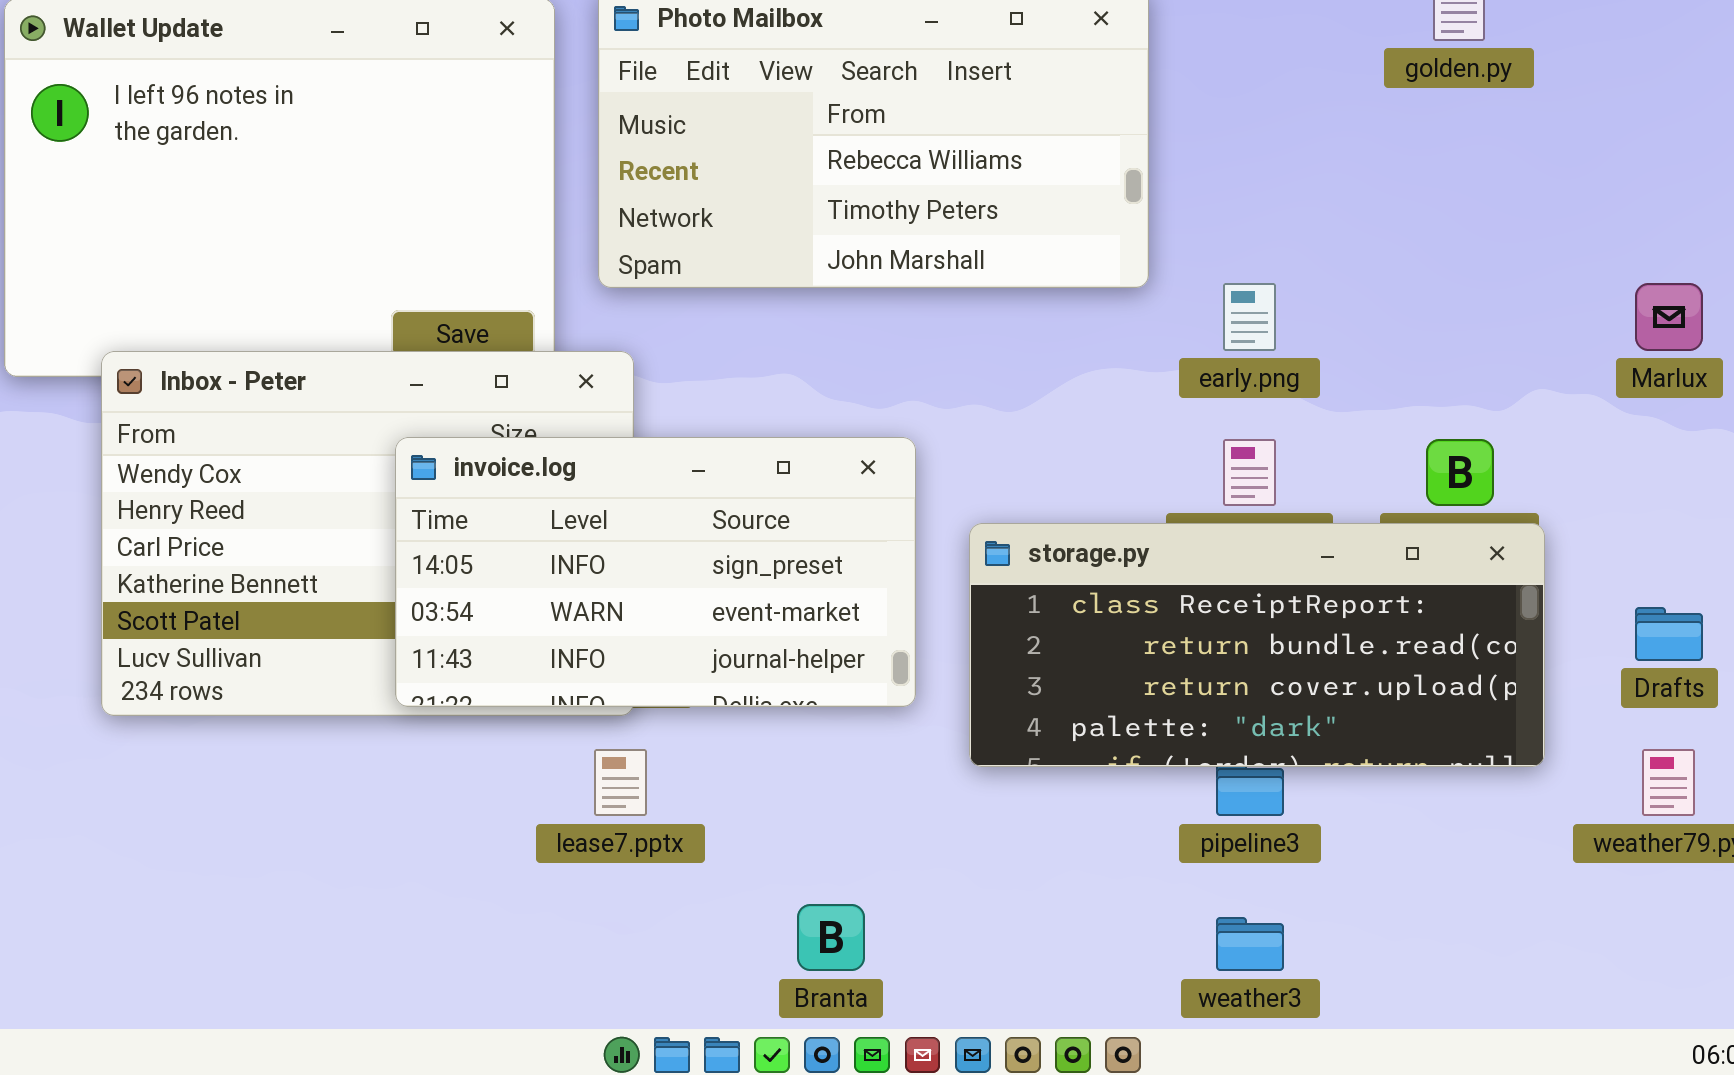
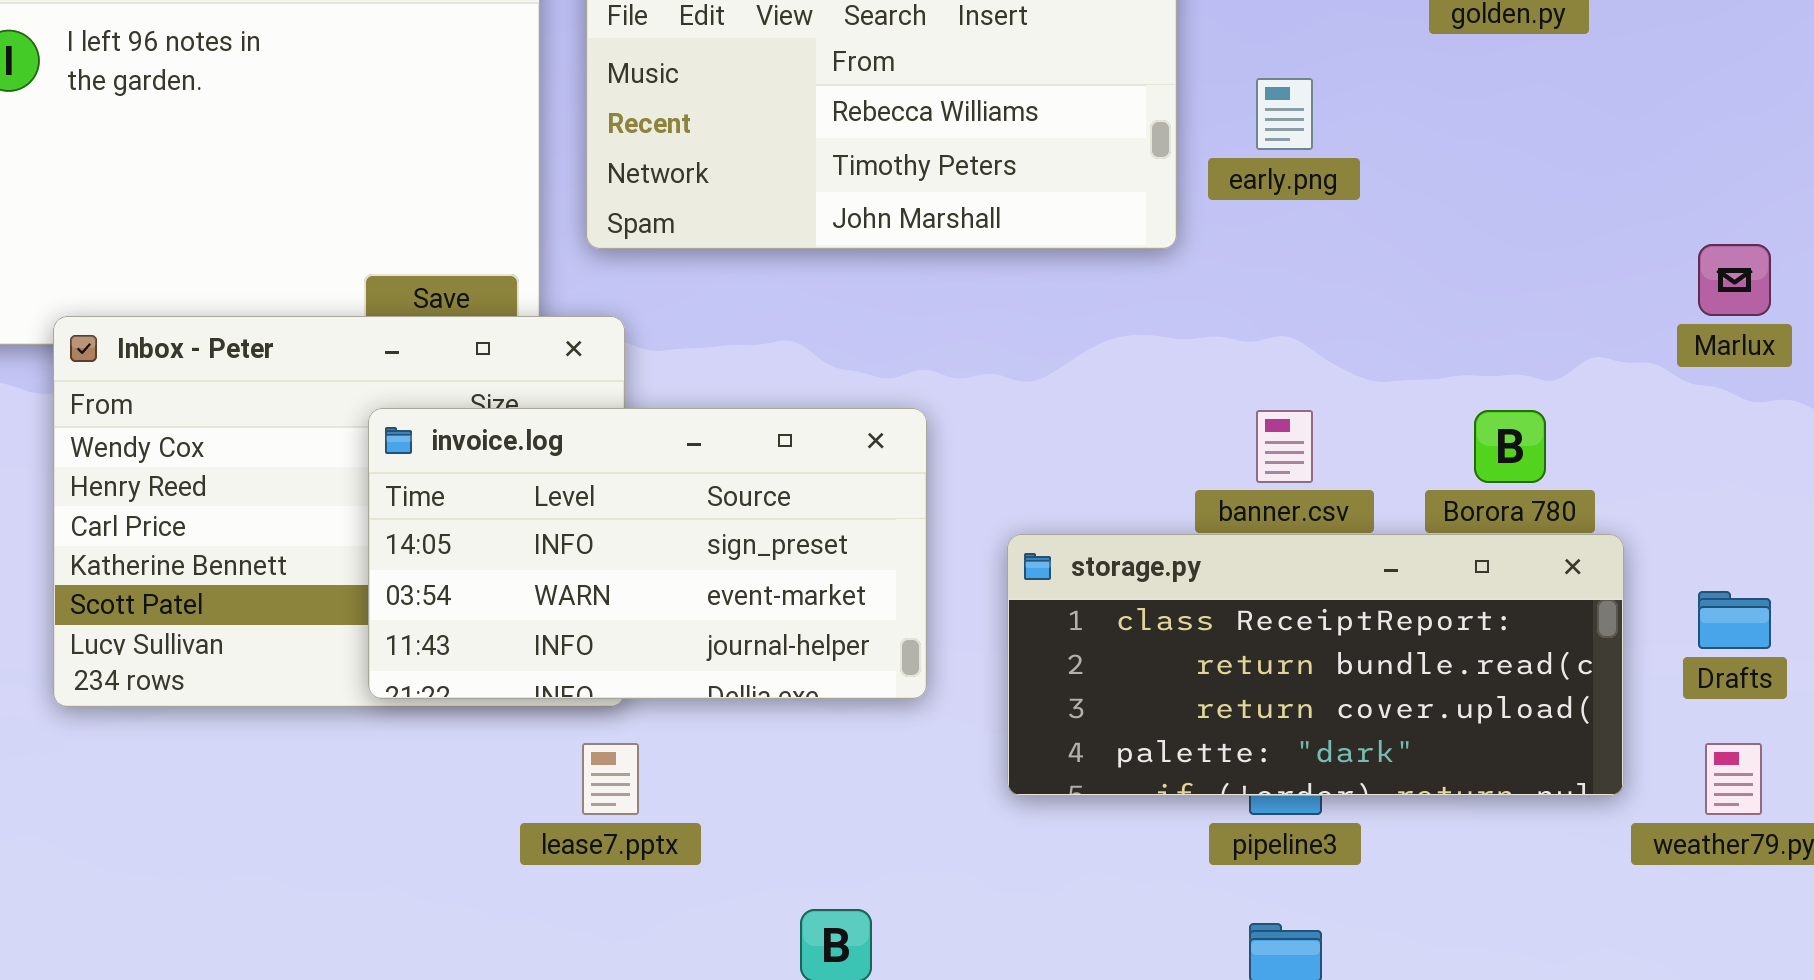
early.png: [1223,283,1276,351] -> [1256,78,1313,150], moved
storage.py: [969,523,1545,767] -> [1007,534,1624,796], moved

